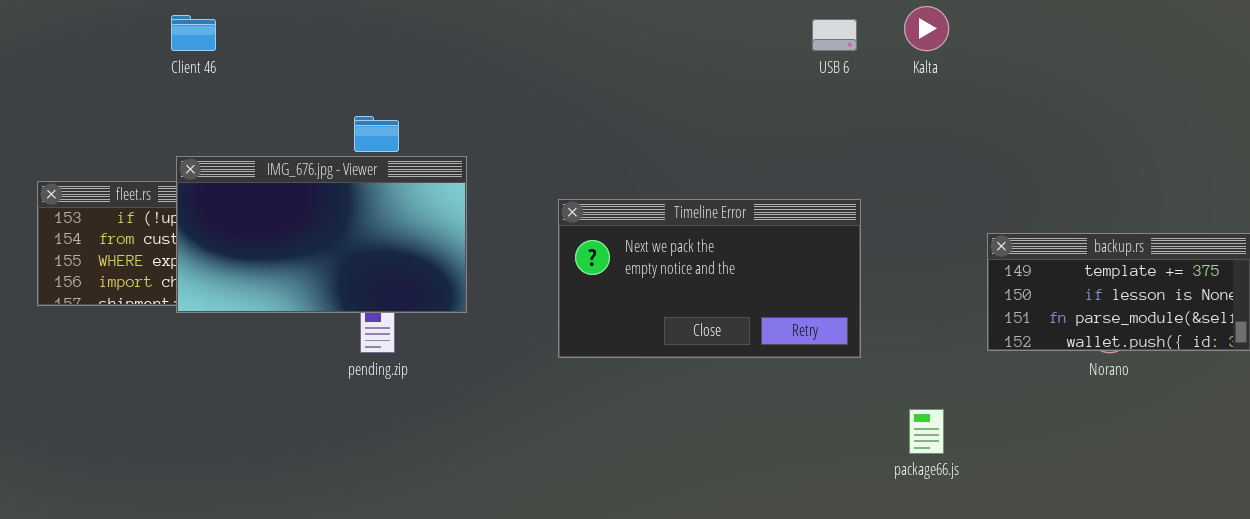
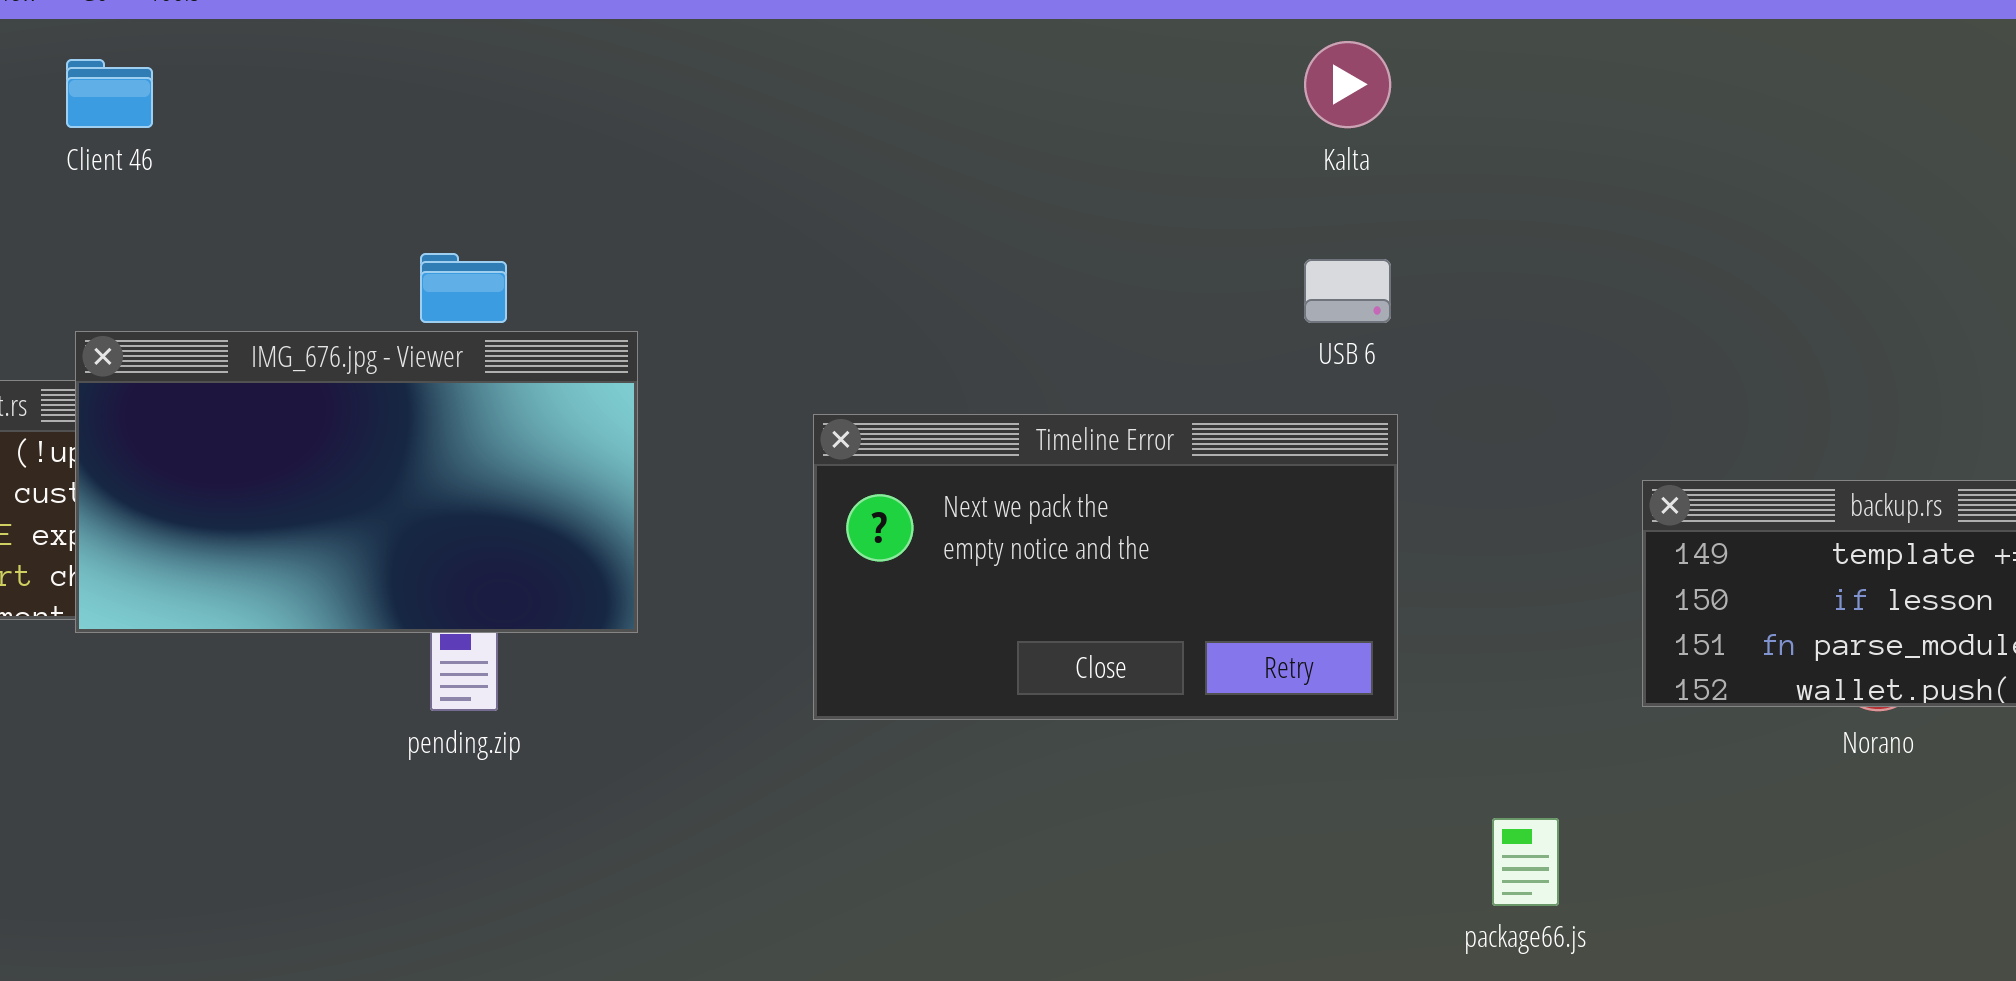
Kalta: [904,6,949,51] -> [1304,41,1391,128], moved
USB 6: [812,19,857,51] -> [1304,259,1391,323], moved

